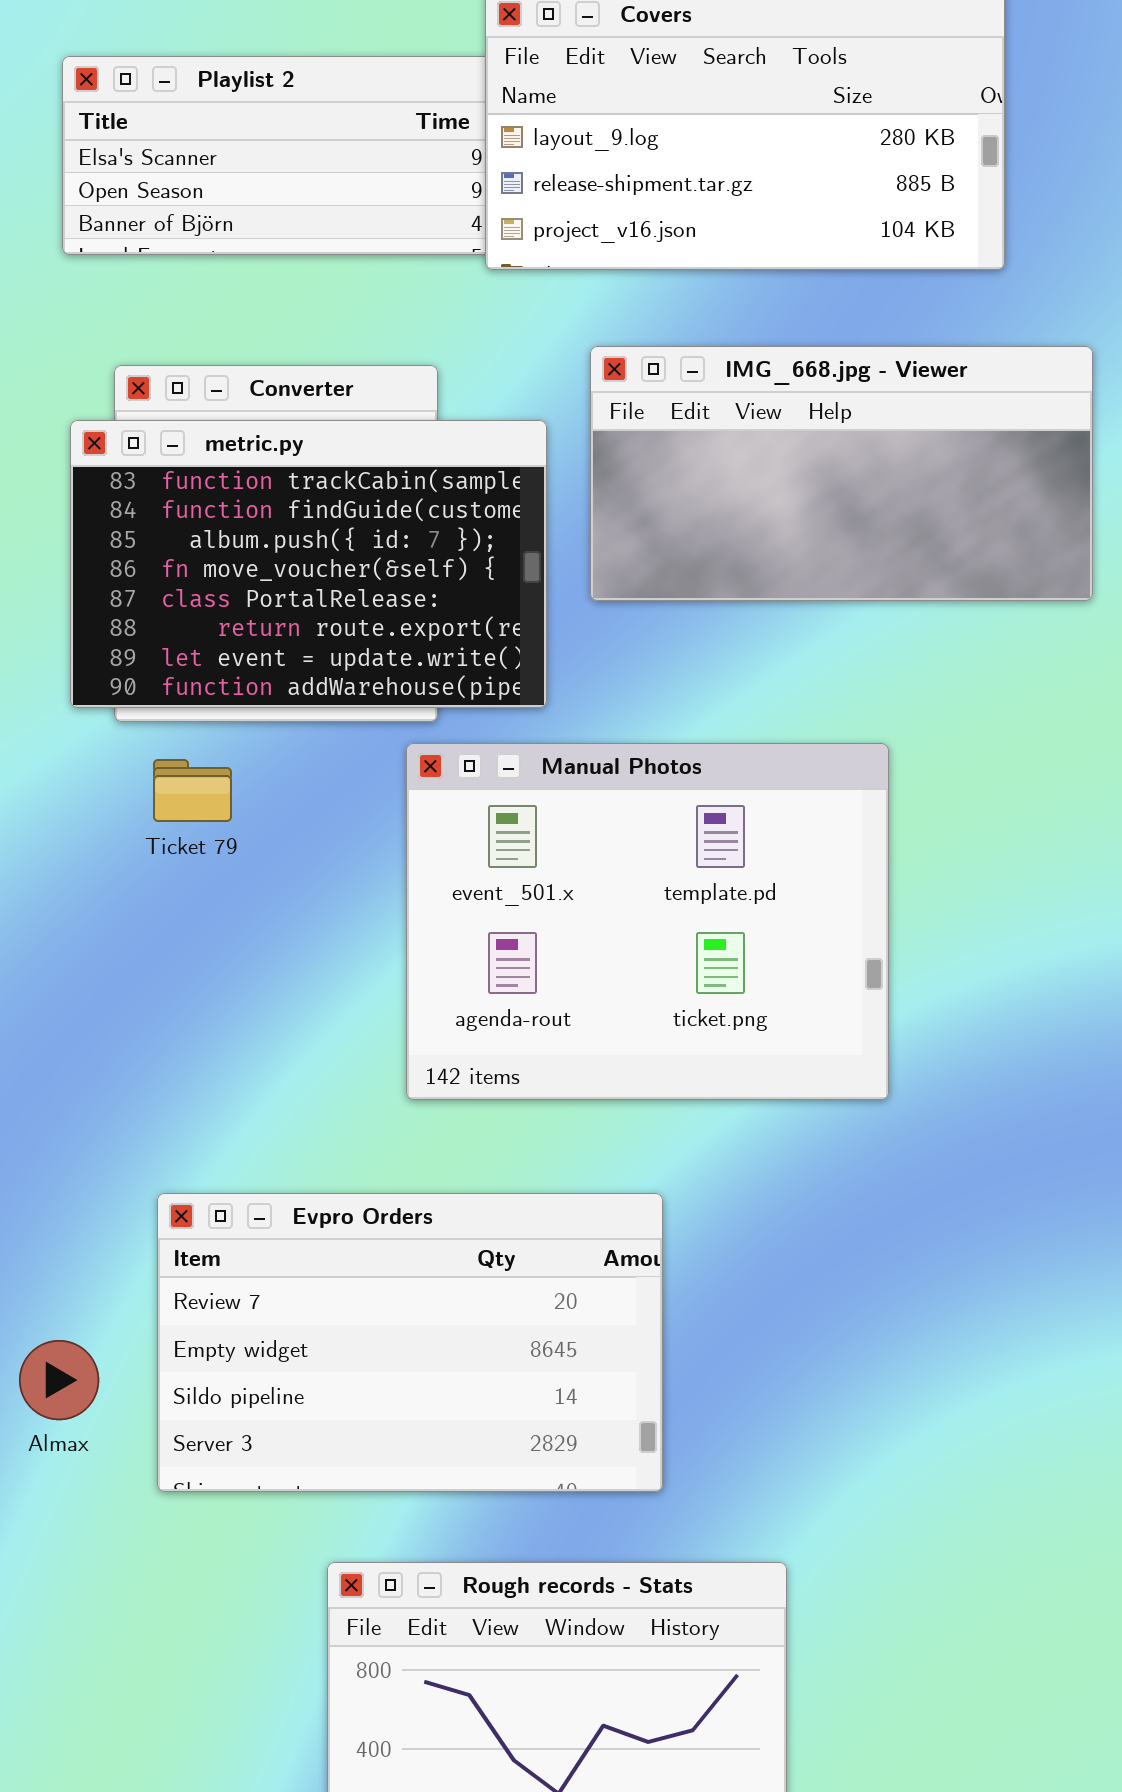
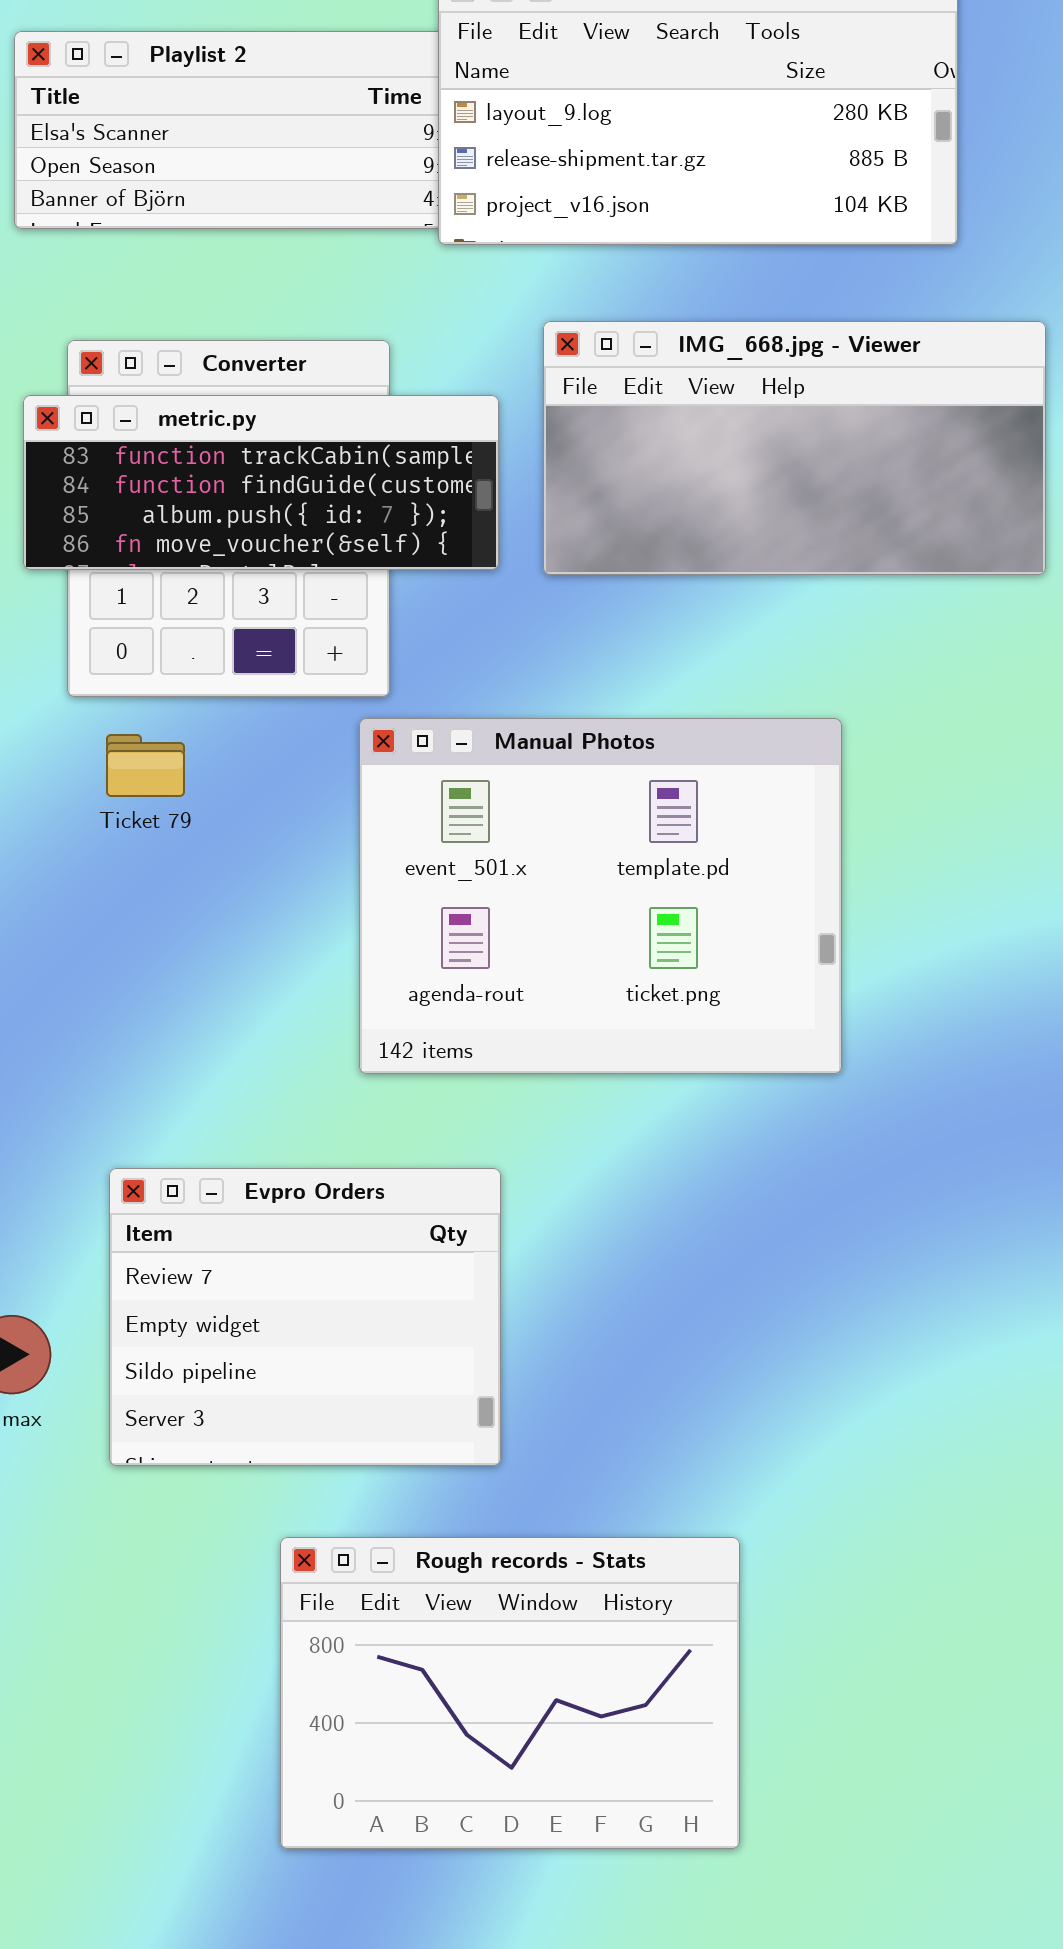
metric.py: [70,420,547,708] -> [23,395,499,570], resized
Evpro Orders: [157,1193,663,1492] -> [109,1168,501,1466], resized

